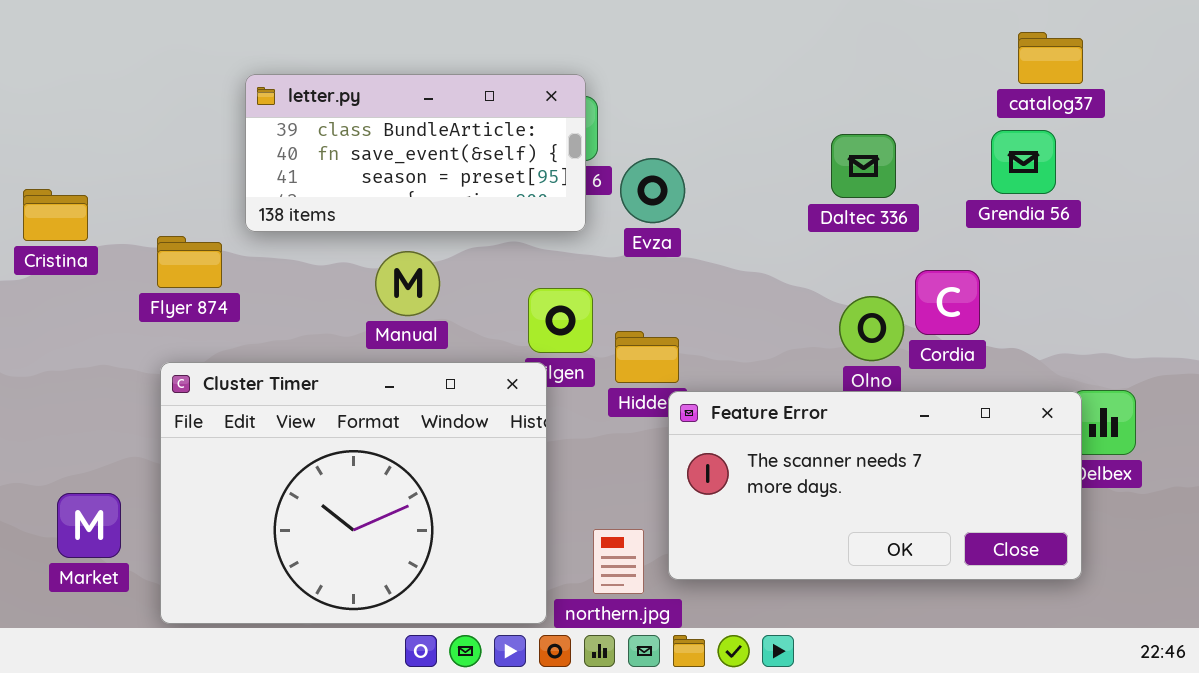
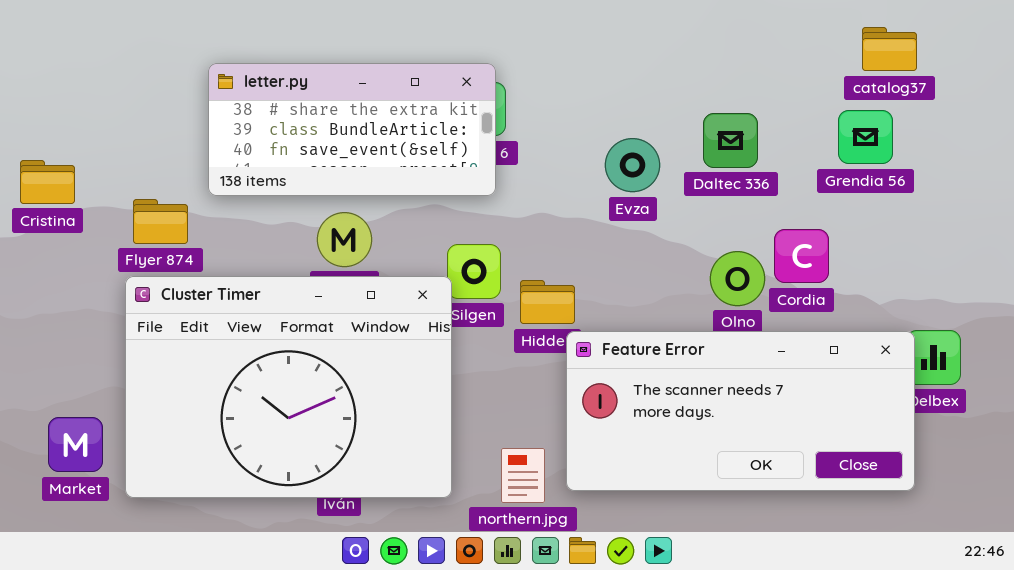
letter.py: [245,74,586,232] -> [208,63,496,196], scrolled up 1 row
Evza: [620,158,685,223] -> [605,138,660,192], moved
Cluster Timer: [160,362,547,624] -> [125,276,452,498], moved

